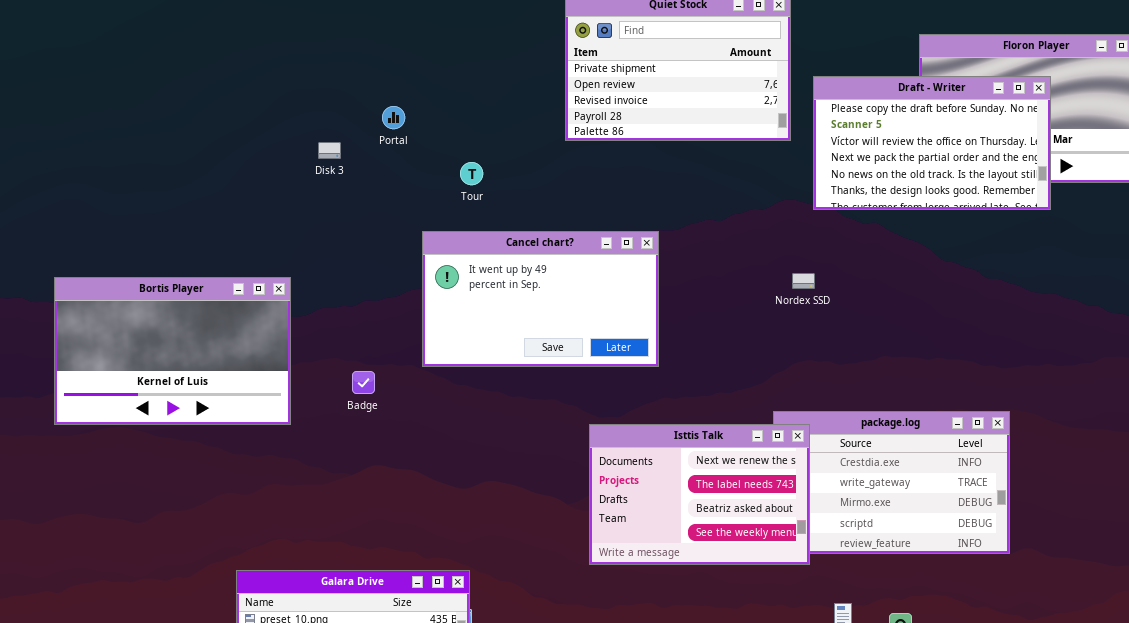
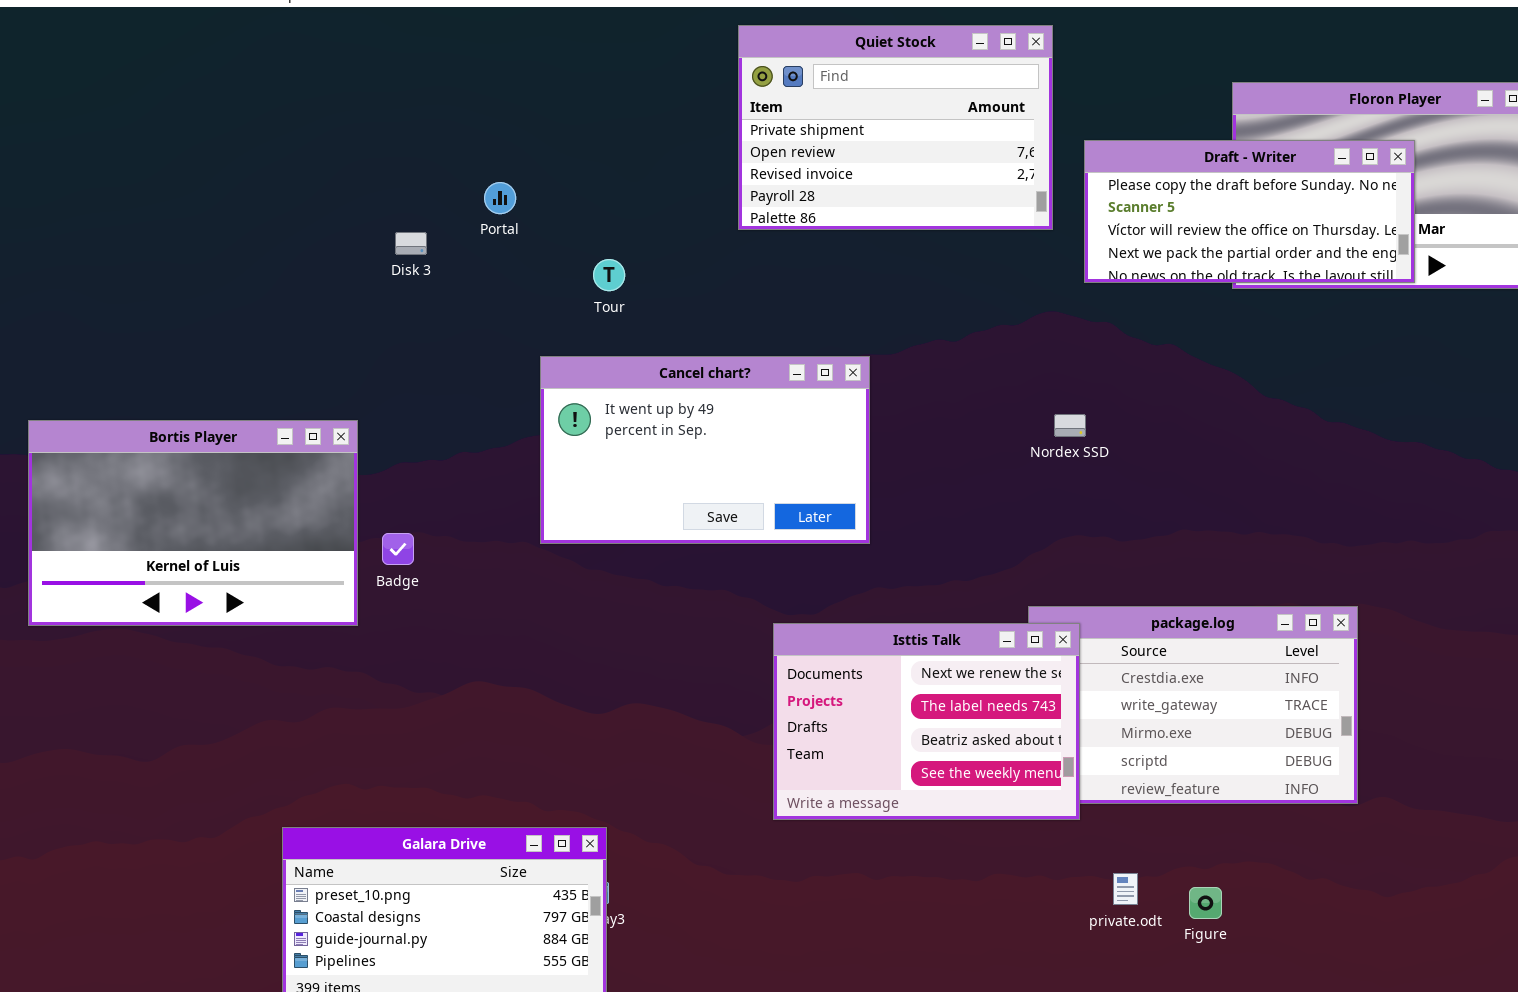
Draft - Writer: [813,76,1051,210] -> [1084,140,1415,283], resized
Badge: [352,371,375,394] -> [382,533,414,565], moved

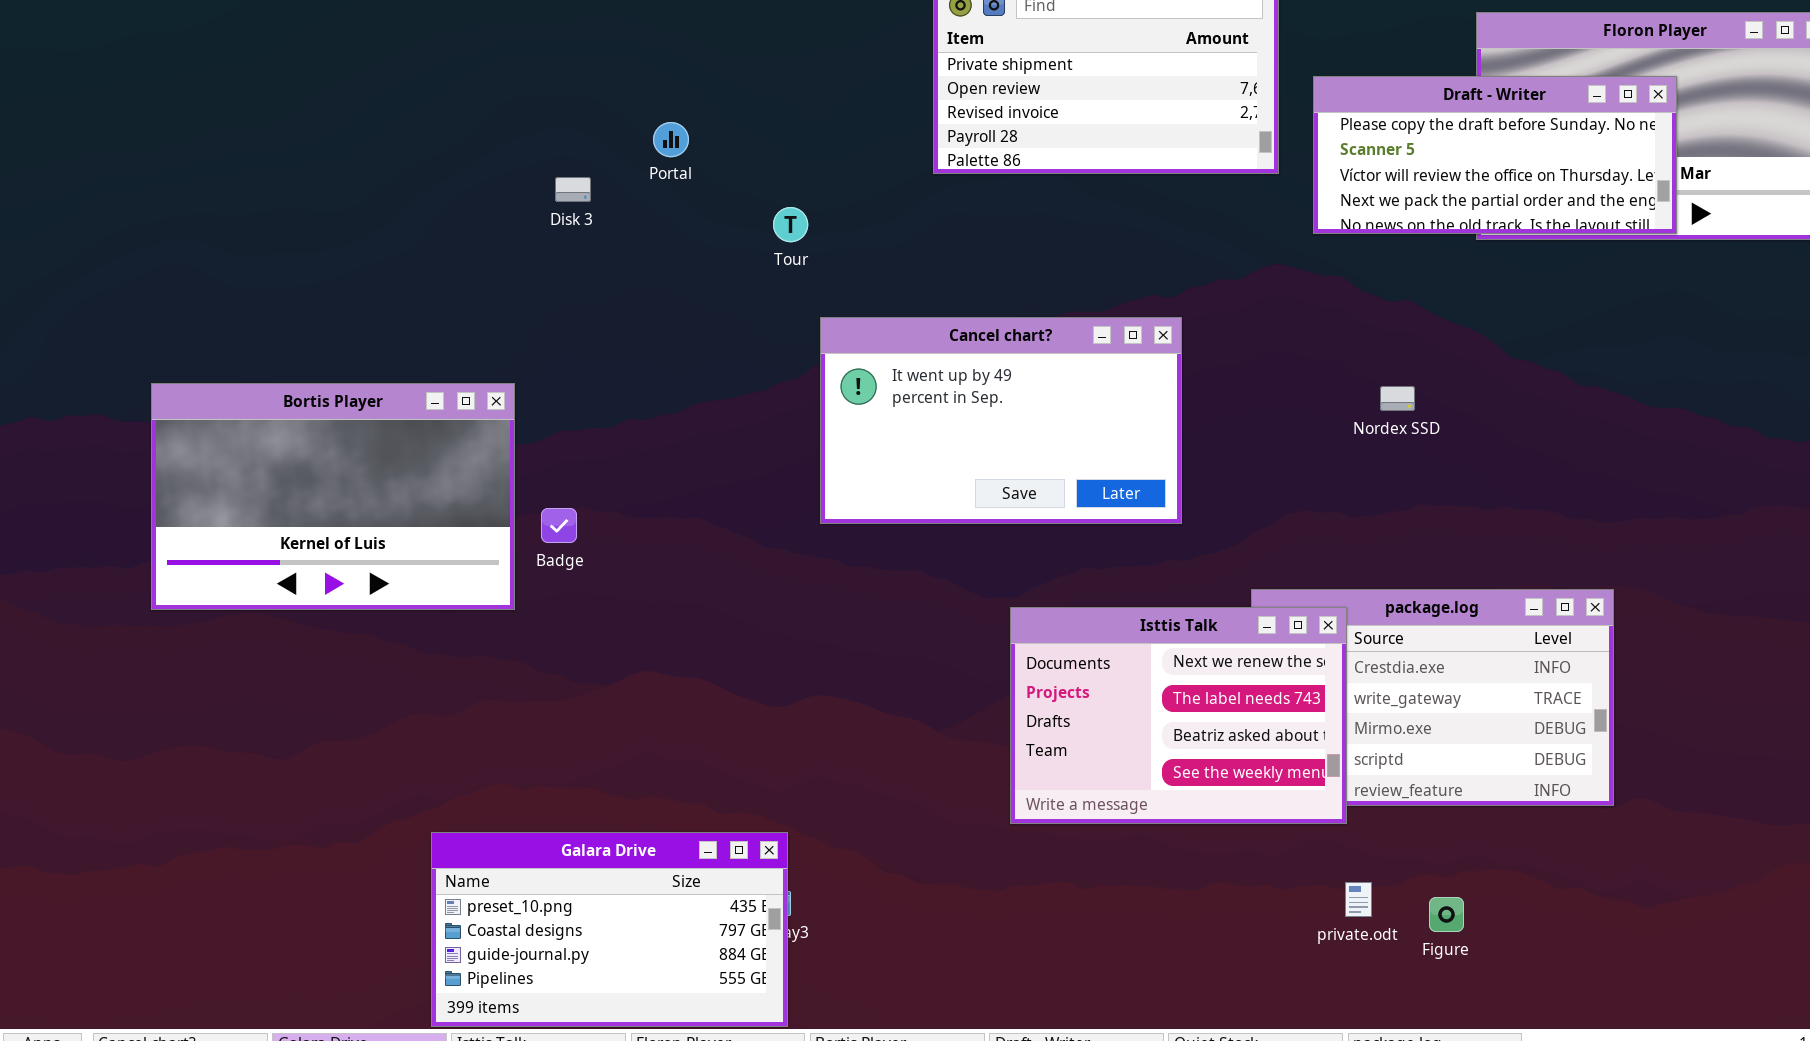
Cancel chart?: [540,356,870,544] -> [820,317,1182,524], moved
Nordex SSD: [1054,414,1086,437] -> [1380,386,1415,411], moved
Isttis Talk: [773,623,1080,820] -> [1010,607,1347,824], moved

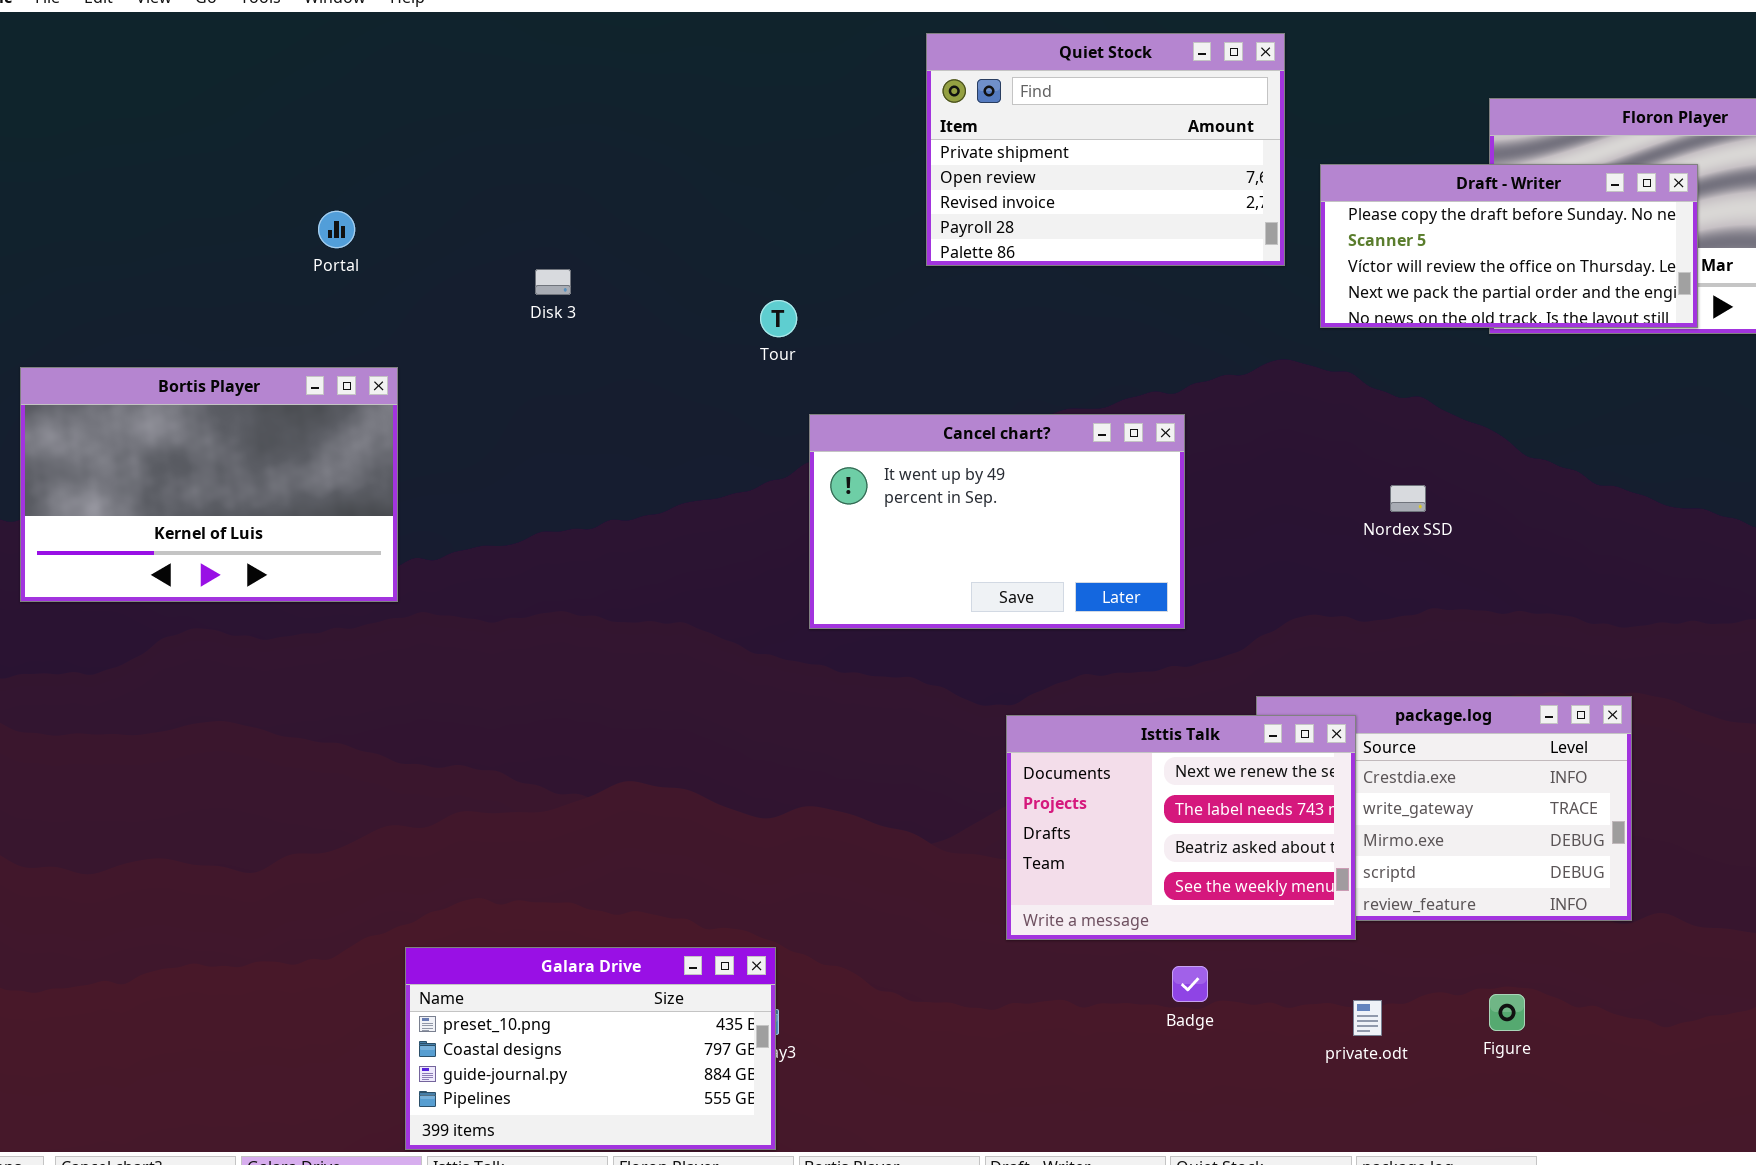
Portal: [653,122,689,157] -> [318,211,355,248], moved
Bortis Player: [151,383,515,610] -> [20,367,398,602], moved
Badge: [541,508,577,543] -> [1172,966,1208,1002], moved
Figure: [1429,897,1464,932] -> [1489,994,1525,1031], moved

